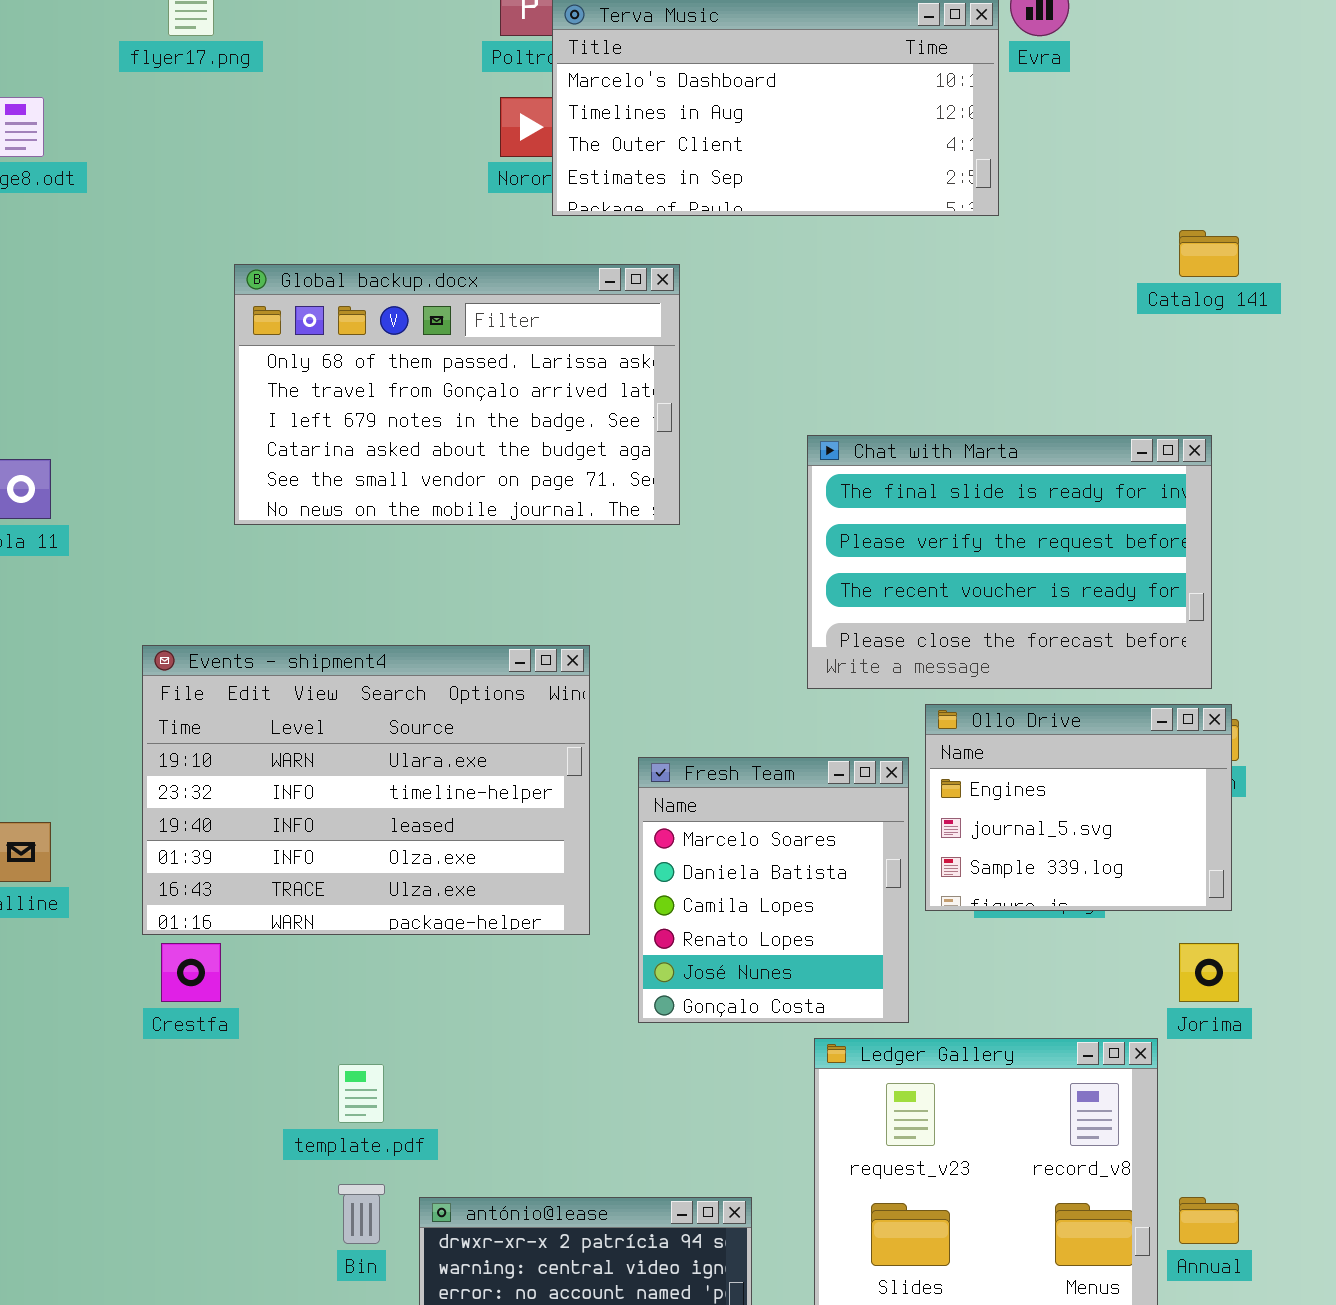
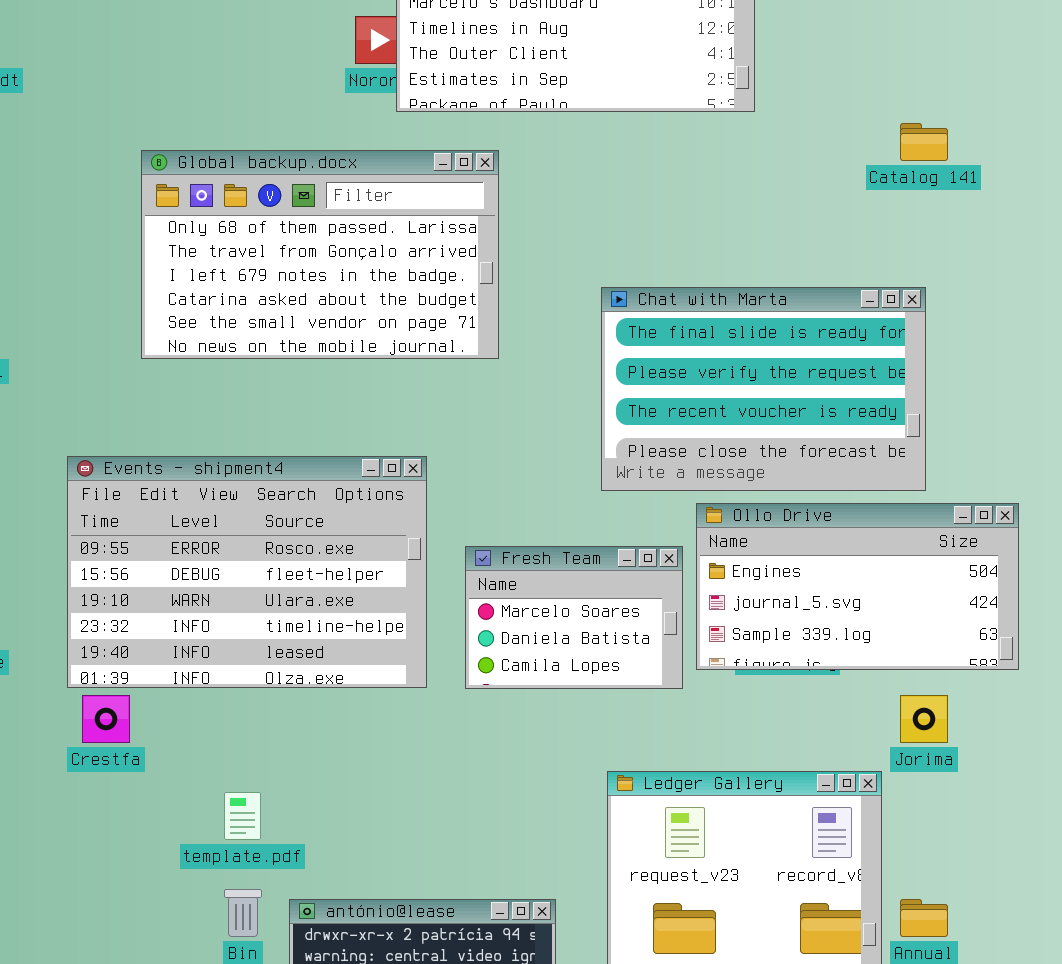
Events - shipment4: [142,645,590,935] -> [67,456,427,688], scrolled up 2 rows
Ollo Drive: [925,704,1232,911] -> [696,503,1019,670], resized
Fresh Team: [638,757,909,1023] -> [465,546,683,689], resized

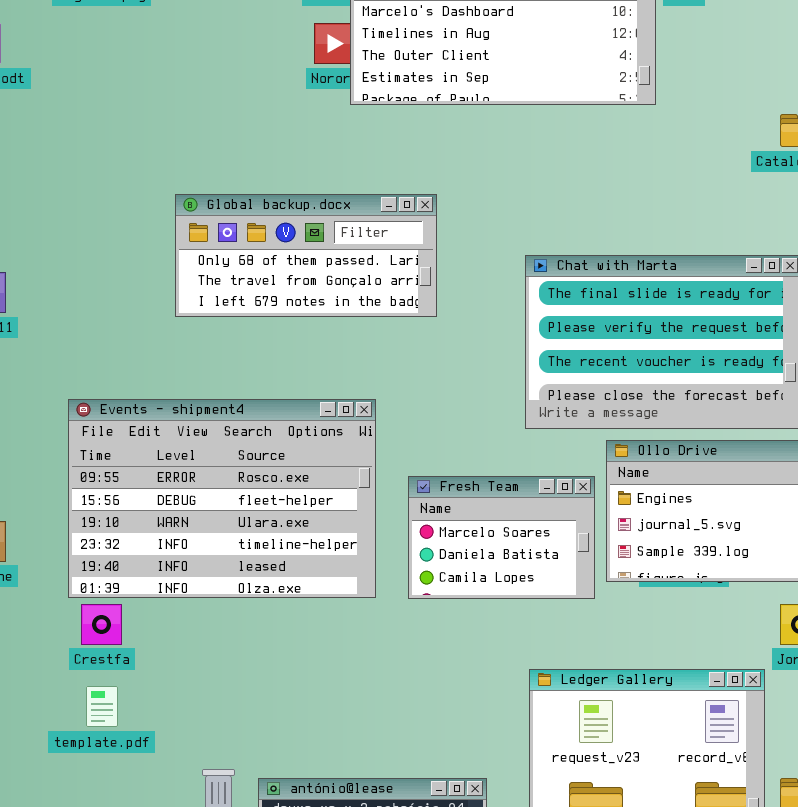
Global backup.docx: [141,150,499,359] -> [175,194,437,317], resized
template.pdf: [224,792,261,840] -> [86,686,118,727], moved

